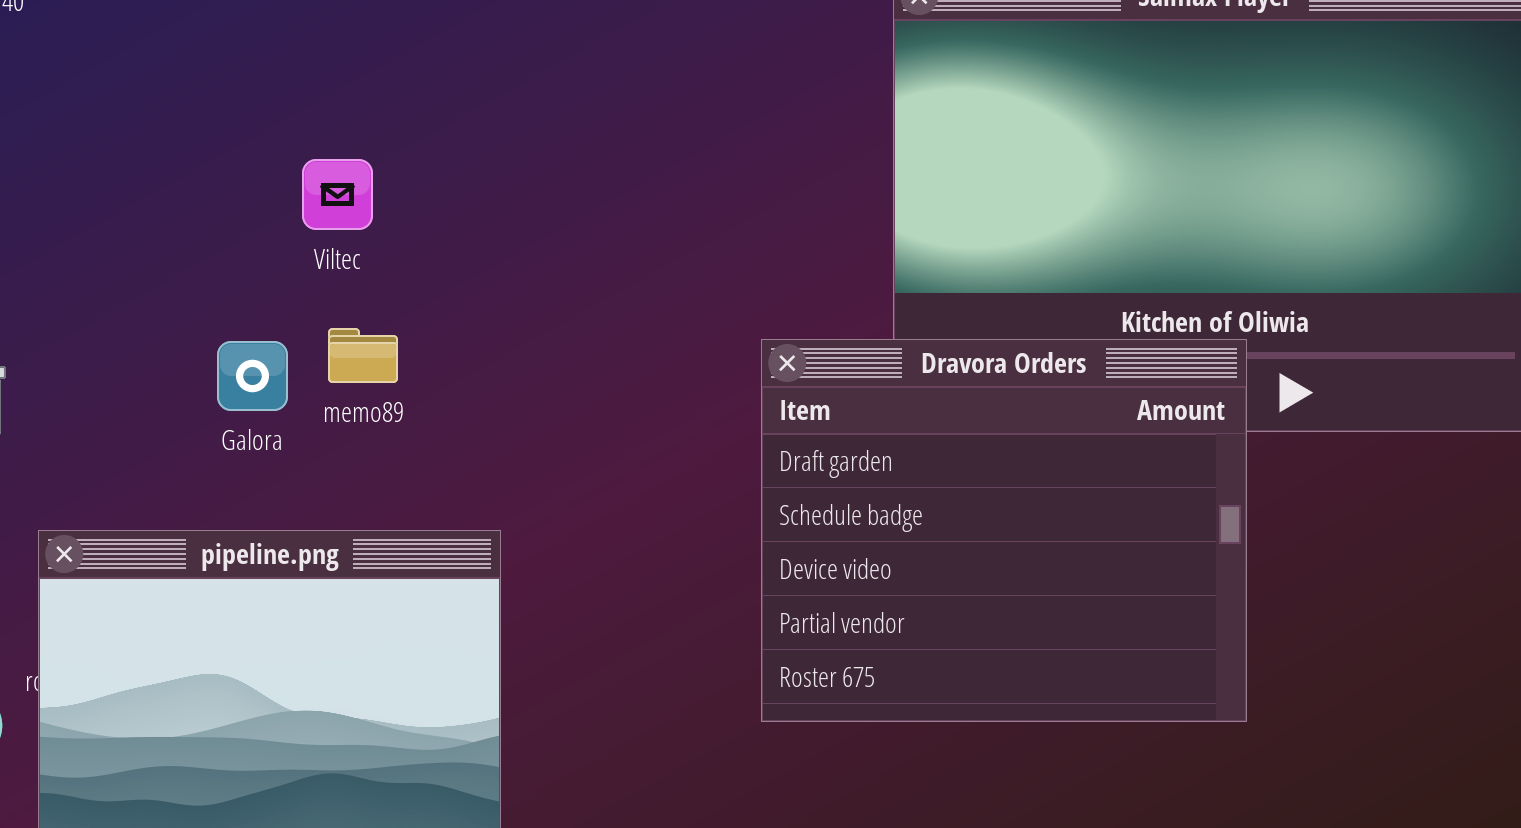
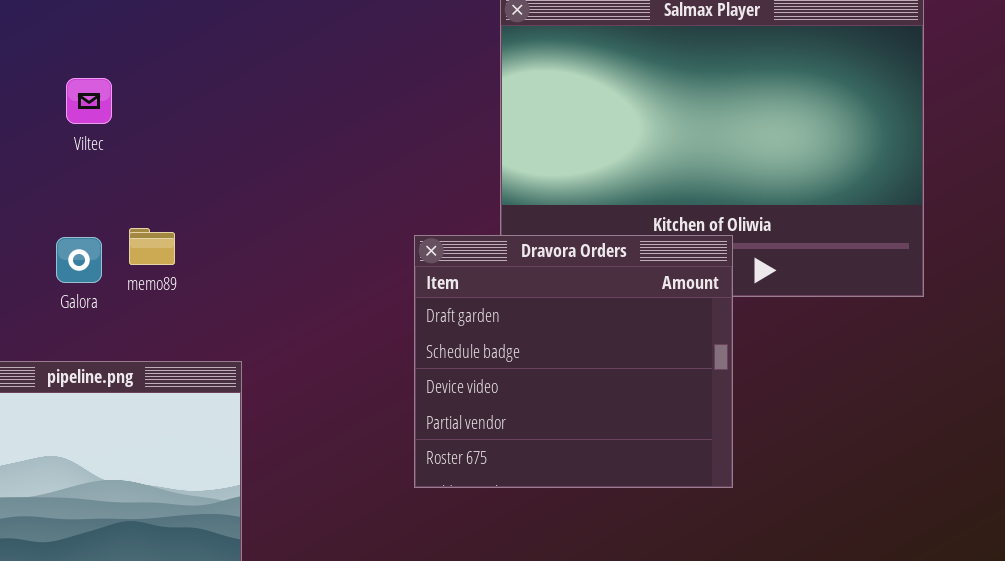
Viltec: [302,159,373,230] -> [66,78,112,124], moved

